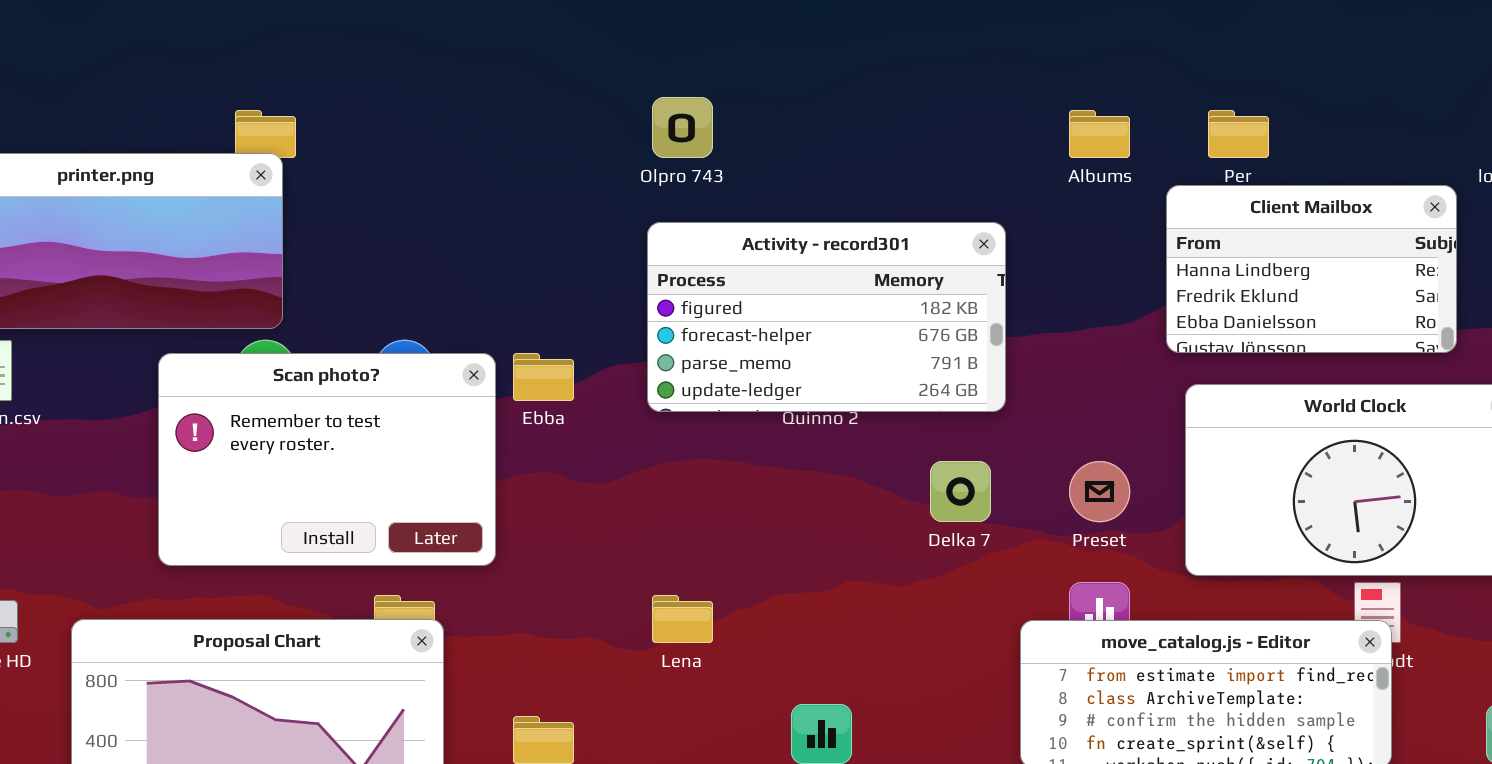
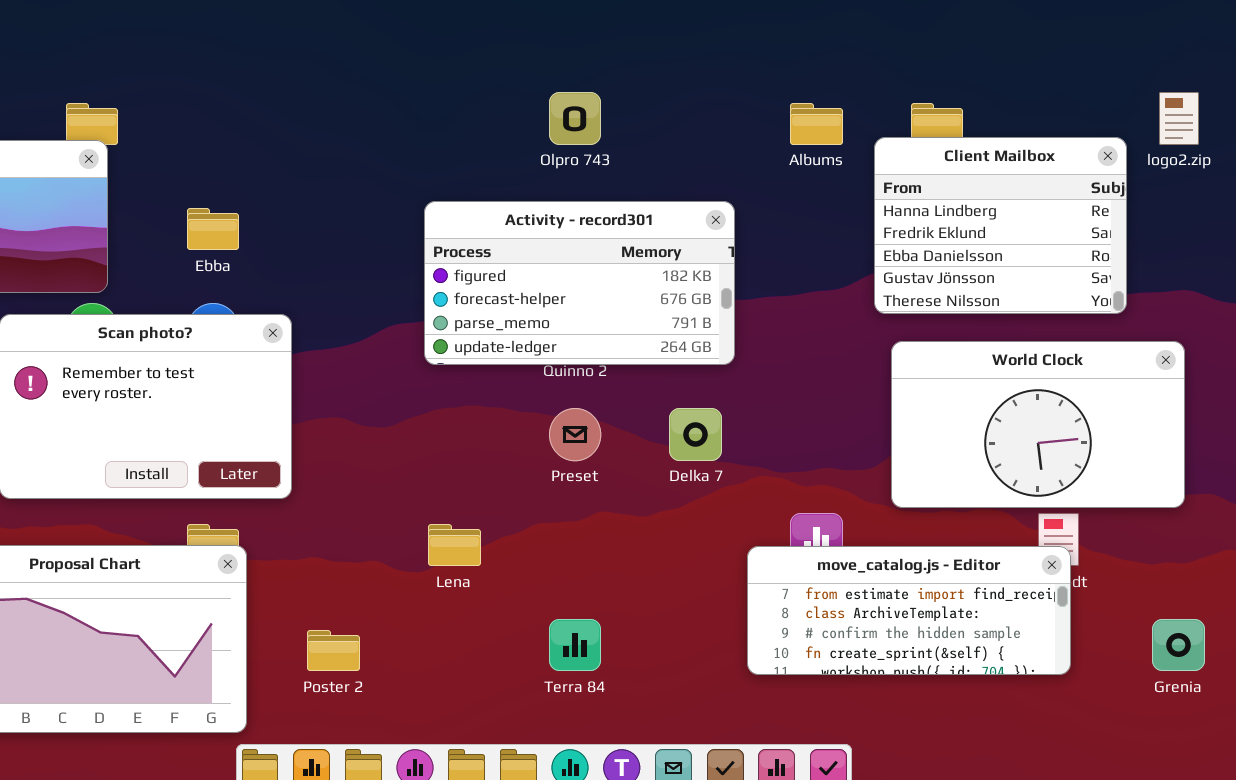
Olpro 743: [652,97,713,158] -> [549,92,601,145], moved
Client Mailbox: [1166,185,1457,353] -> [874,137,1127,314], resized
Ebba: [513,353,574,401] -> [187,208,239,250], moved
Preset: [1069,461,1130,522] -> [549,408,601,461], moved

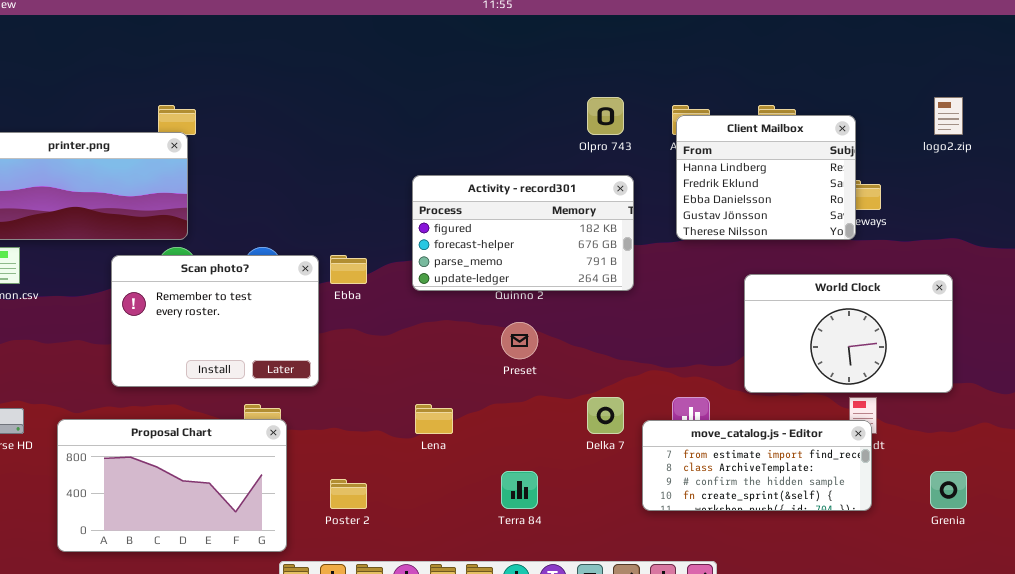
Olpro 743: [549,92,601,145] -> [587,97,624,135], moved
Client Mailbox: [874,137,1127,314] -> [676,115,856,240], moved
Ebba: [187,208,239,250] -> [330,255,367,284], moved
Delka 7: [669,408,722,461] -> [587,397,624,434], moved

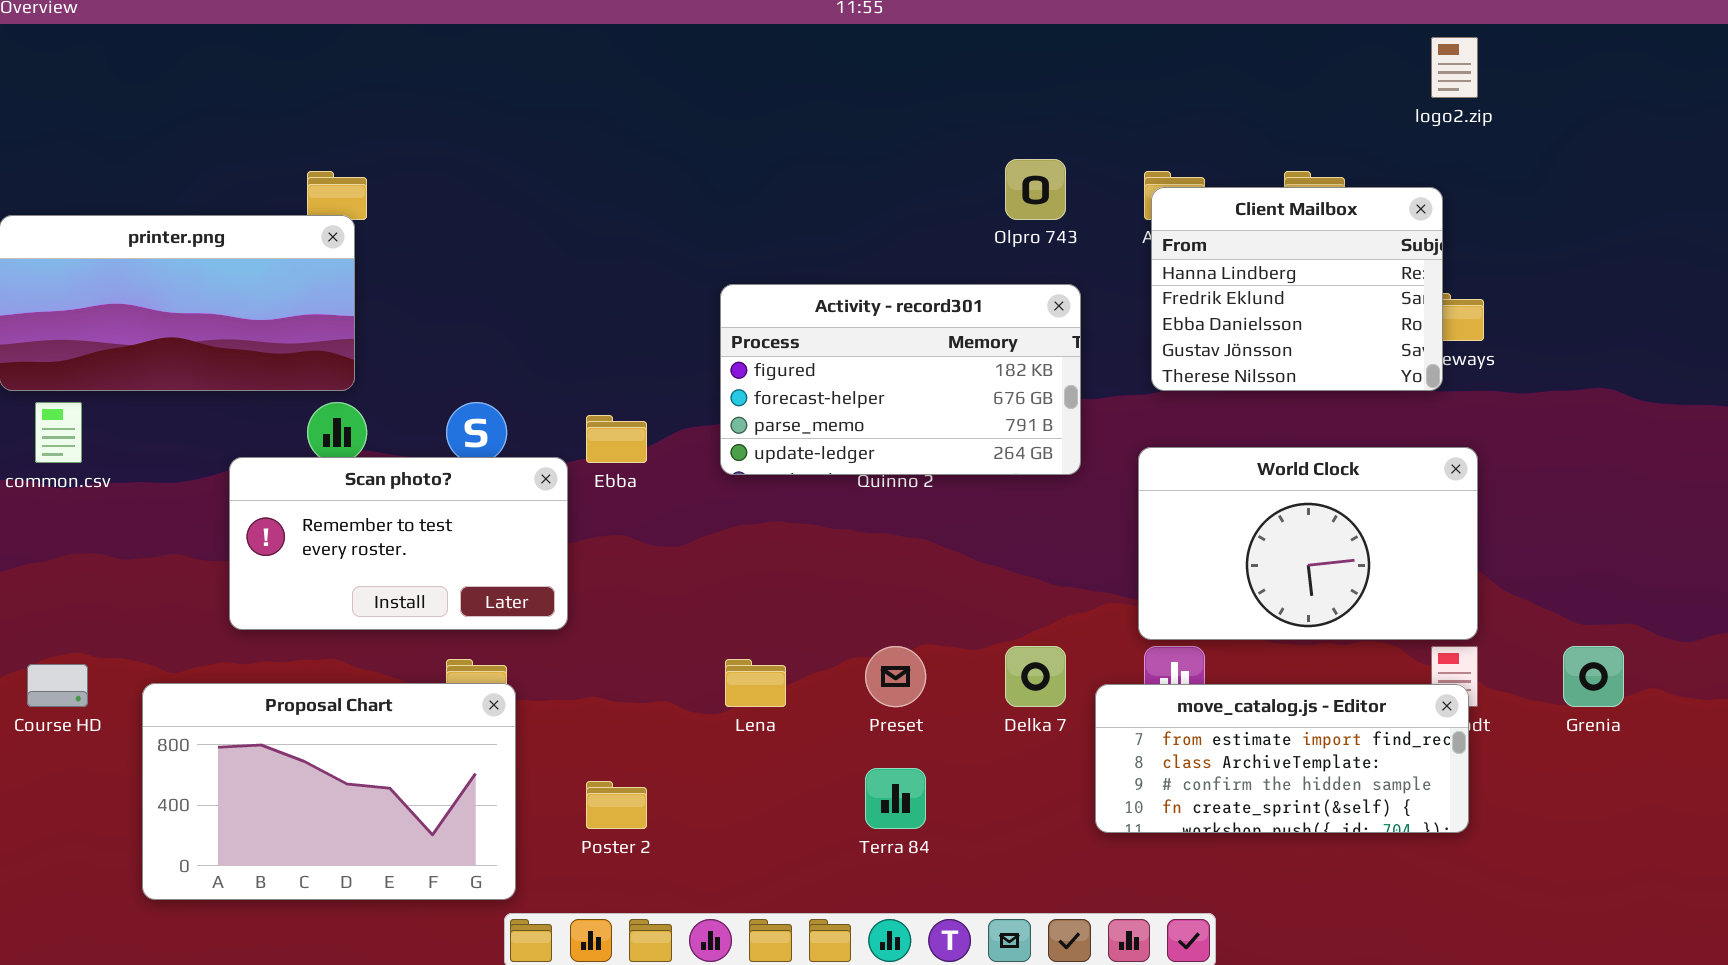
logo2.zip: [934,97,963,135] -> [1431,37,1478,98], moved
Scan photo?: [111,255,319,387] -> [229,457,568,630], resized
World Clock: [744,274,953,393] -> [1138,447,1478,640], moved
Preset: [501,322,538,359] -> [865,646,926,707], moved
Grenia: [930,471,967,509] -> [1563,646,1624,707], moved

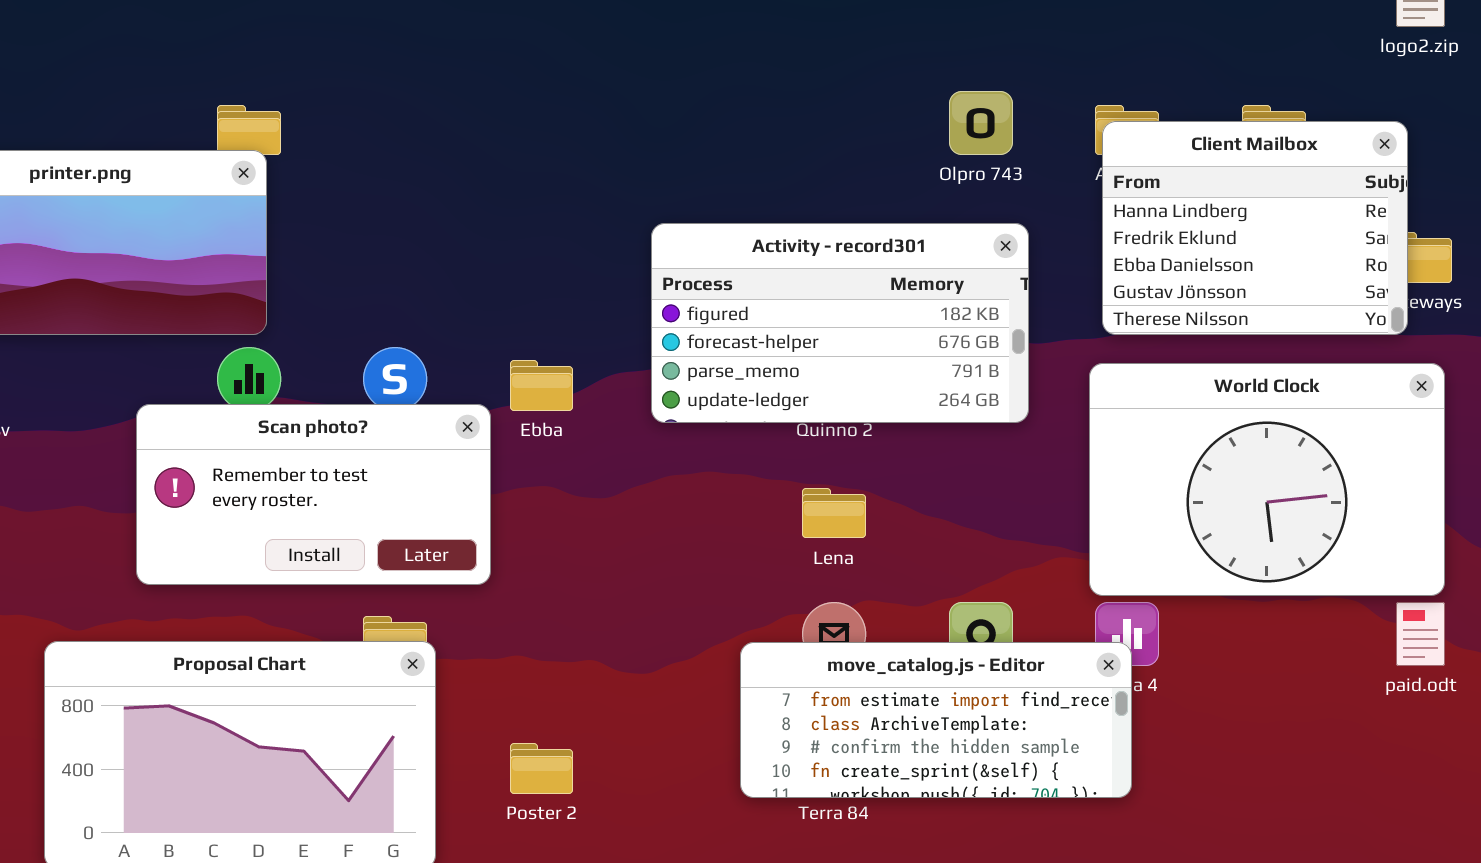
World Clock: [1138,447,1478,640] -> [1089,363,1445,596], resized
Lena: [725,659,786,707] -> [802,488,866,538], moved
move_catalog.js - Editor: [1095,684,1469,833] -> [740,642,1132,798], moved

